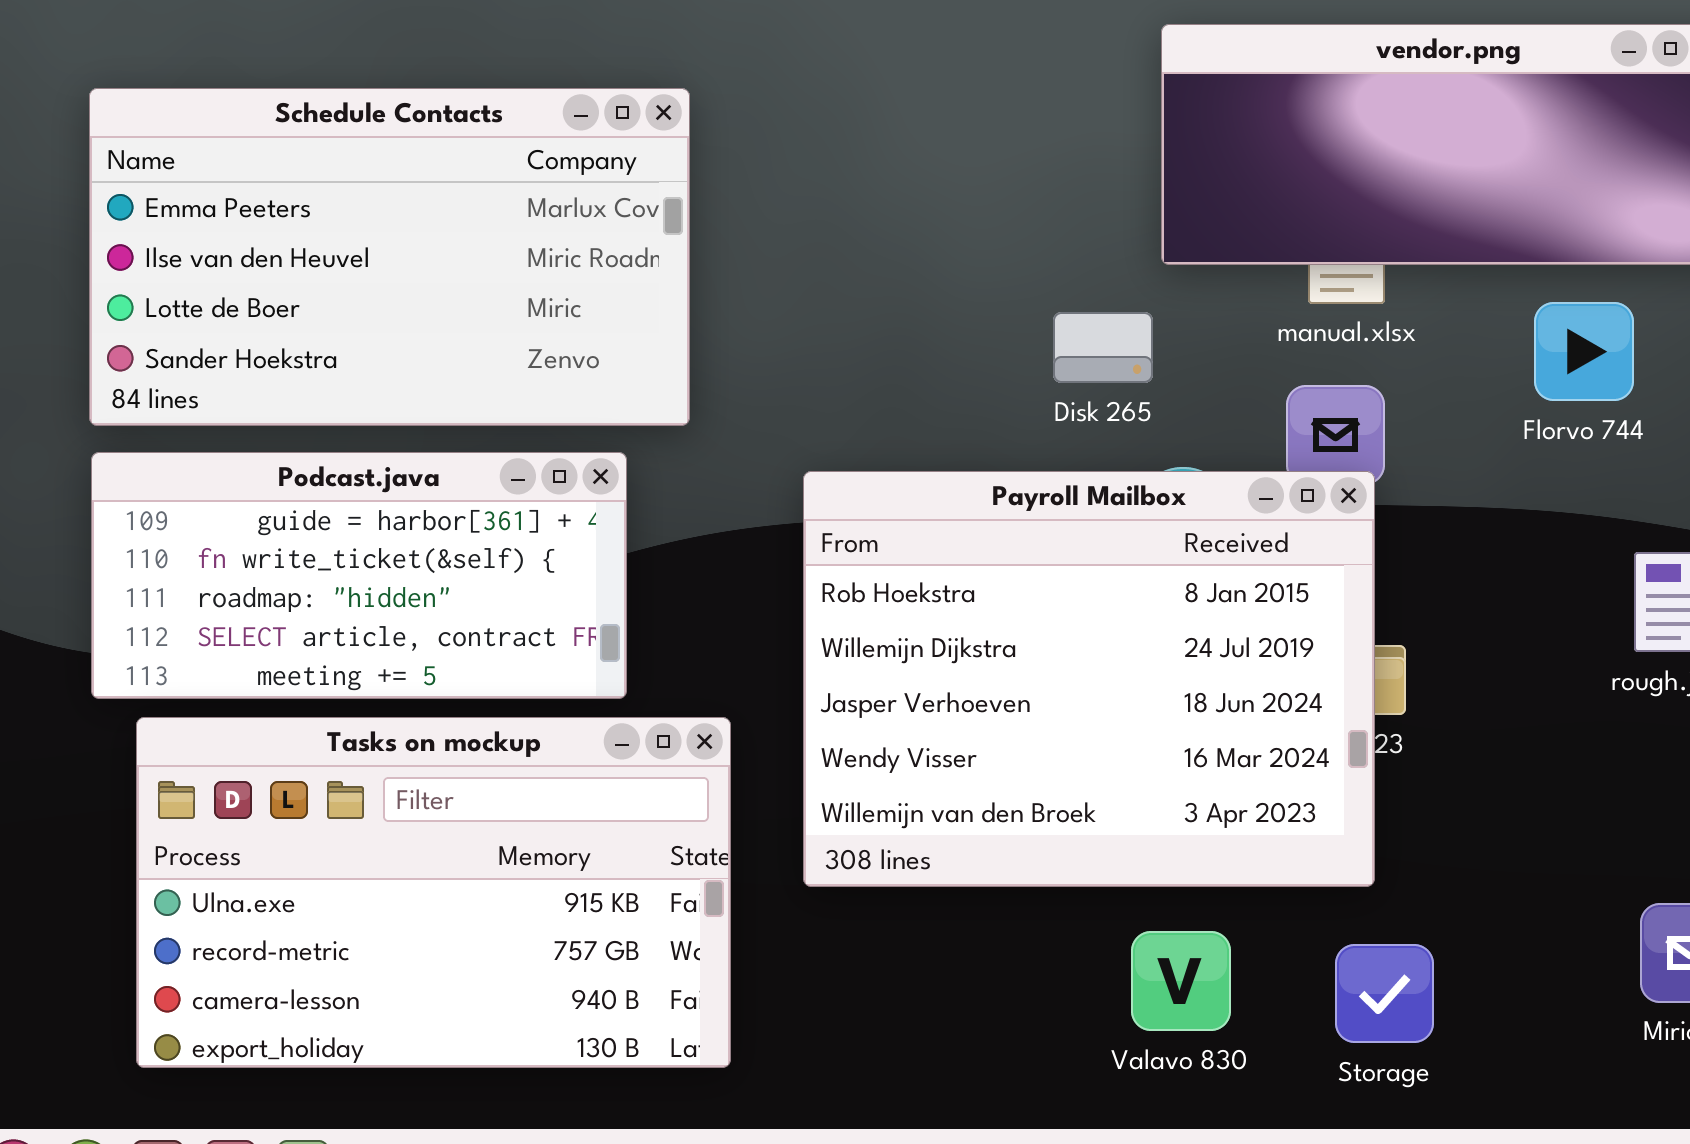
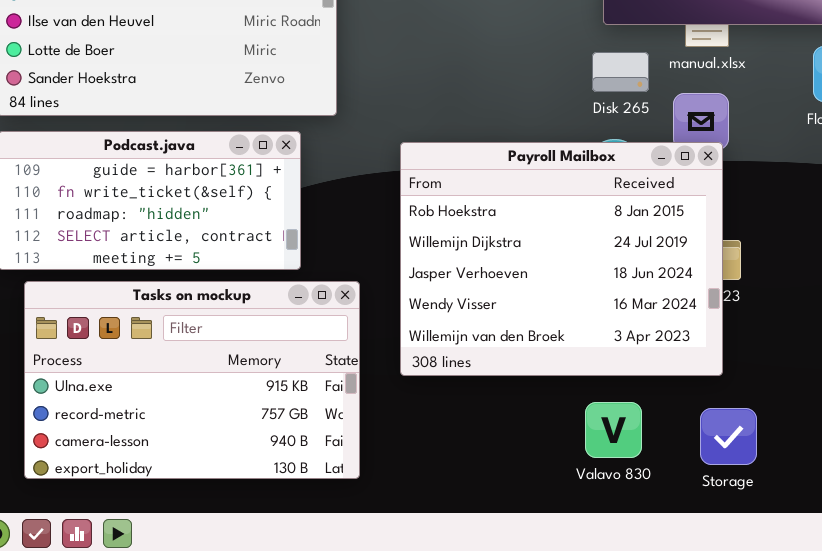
Disk 265: [1053,312,1153,383] -> [592,52,649,92], moved

